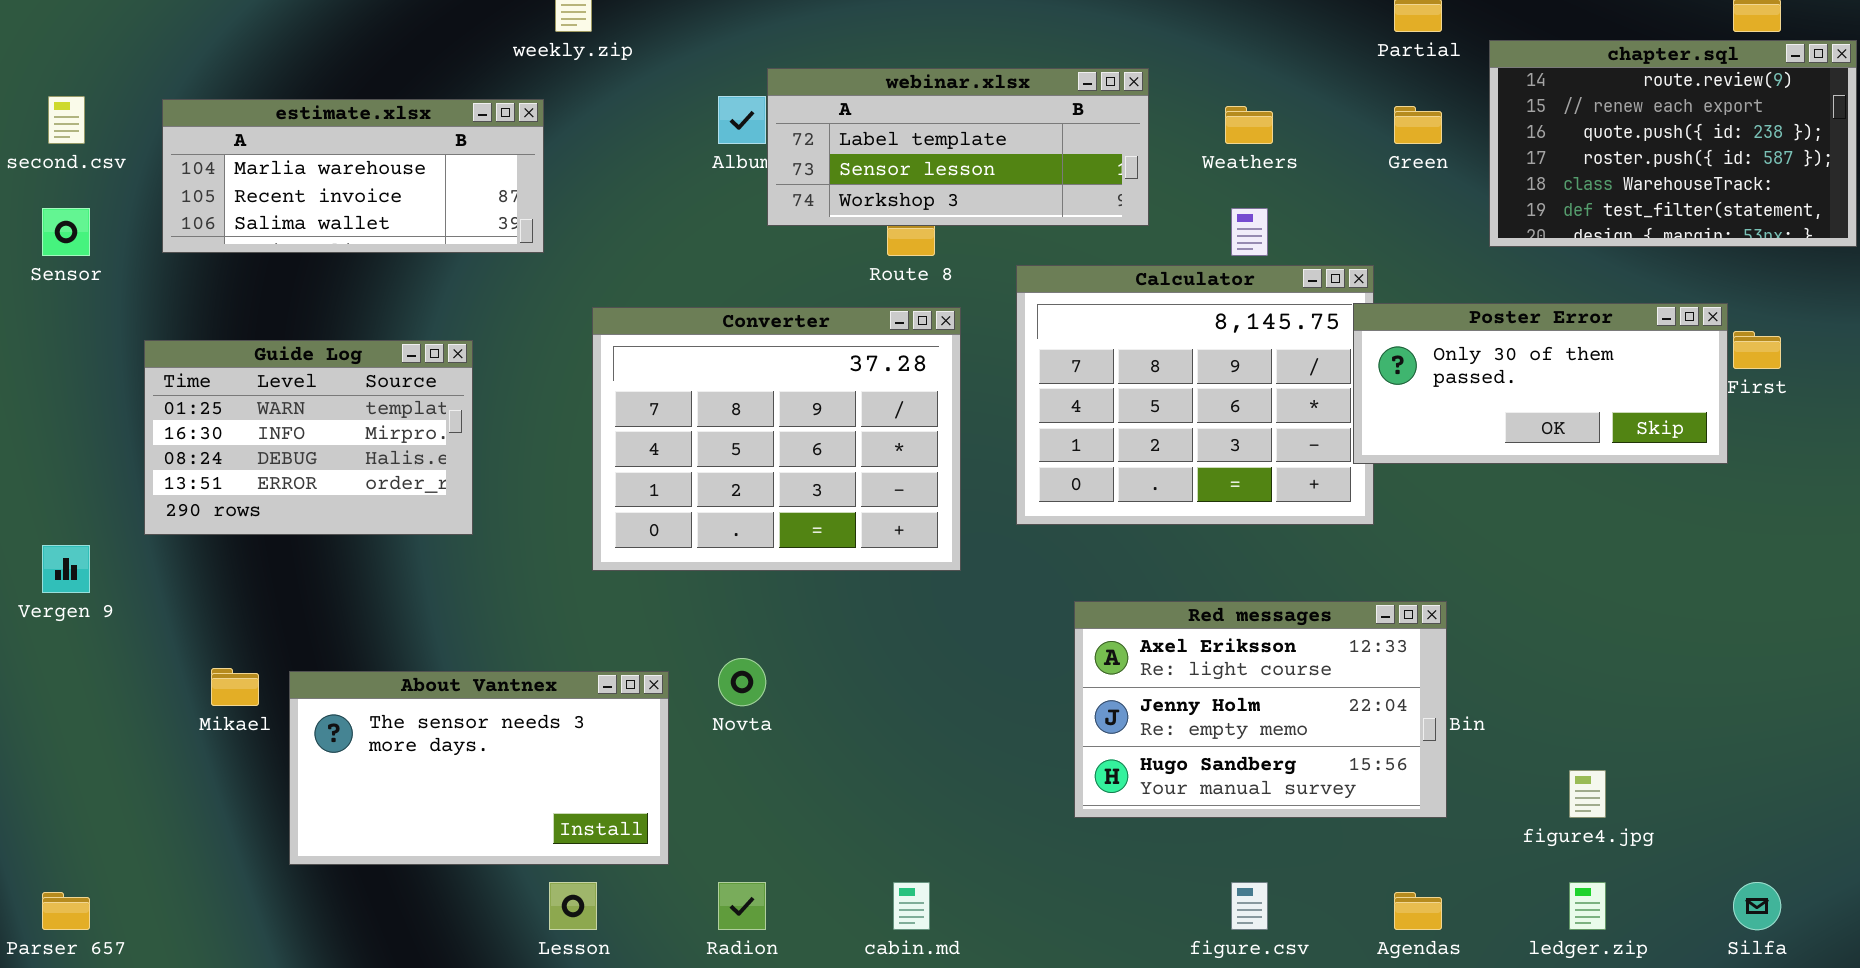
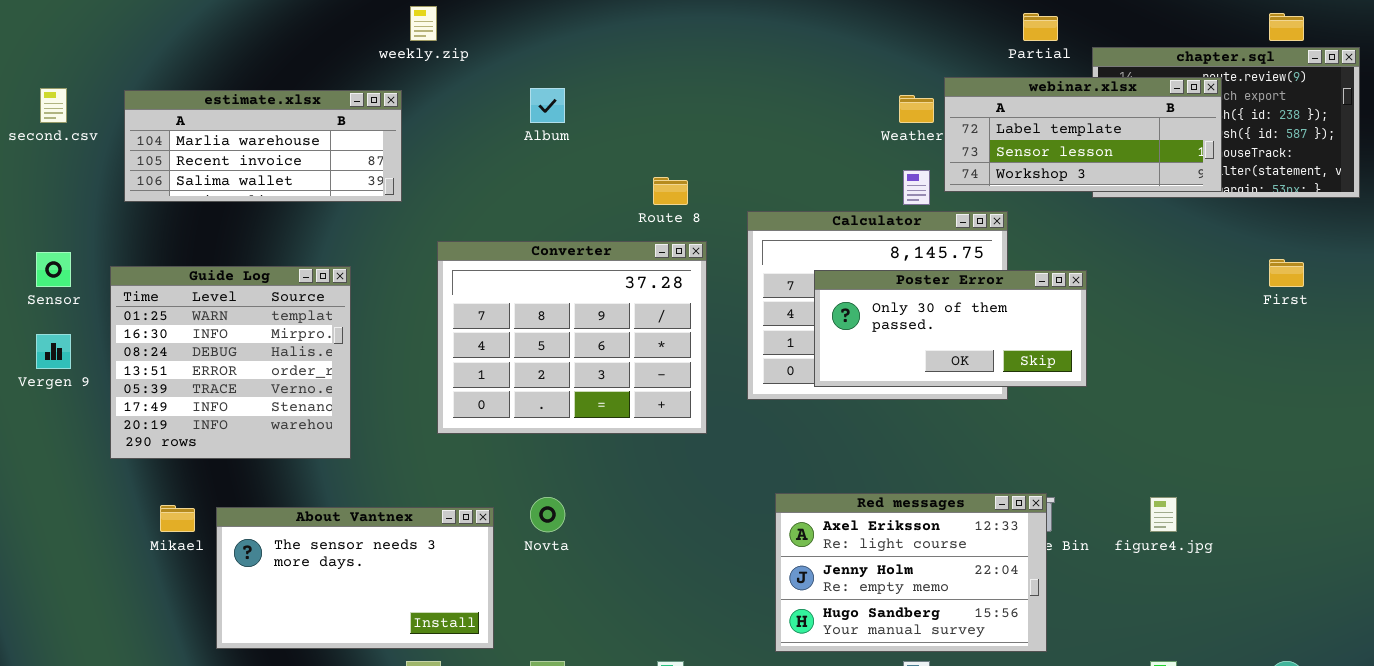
webinar.xlsx: [767,68,1149,226] -> [944,77,1222,192], moved
Sensor: [42,208,90,256] -> [36,252,71,287], moved
Poster Error: [1353,303,1728,464] -> [814,270,1087,387], moved
Guide Log: [144,340,473,535] -> [110,266,351,459], resized
Vergen 9: [42,545,90,593] -> [36,334,71,369], moved
Red messages: [1074,601,1447,818] -> [775,493,1047,652], moved
figure4.jpg: [1569,770,1606,818] -> [1150,497,1177,532], moved

